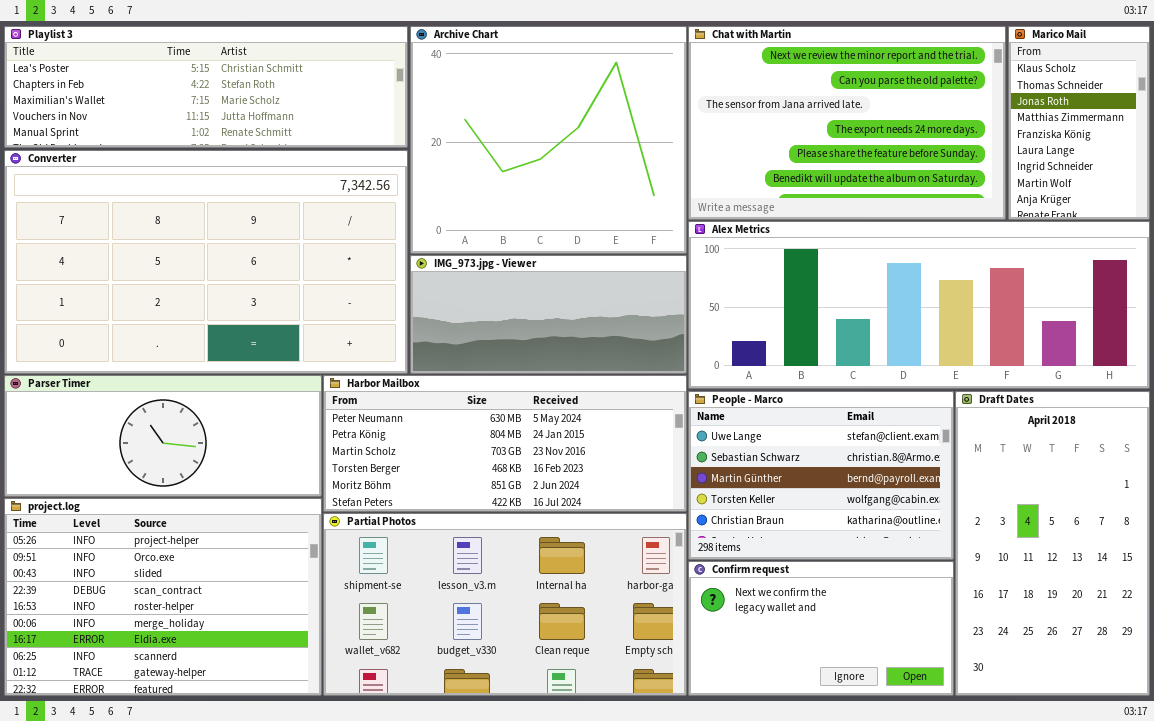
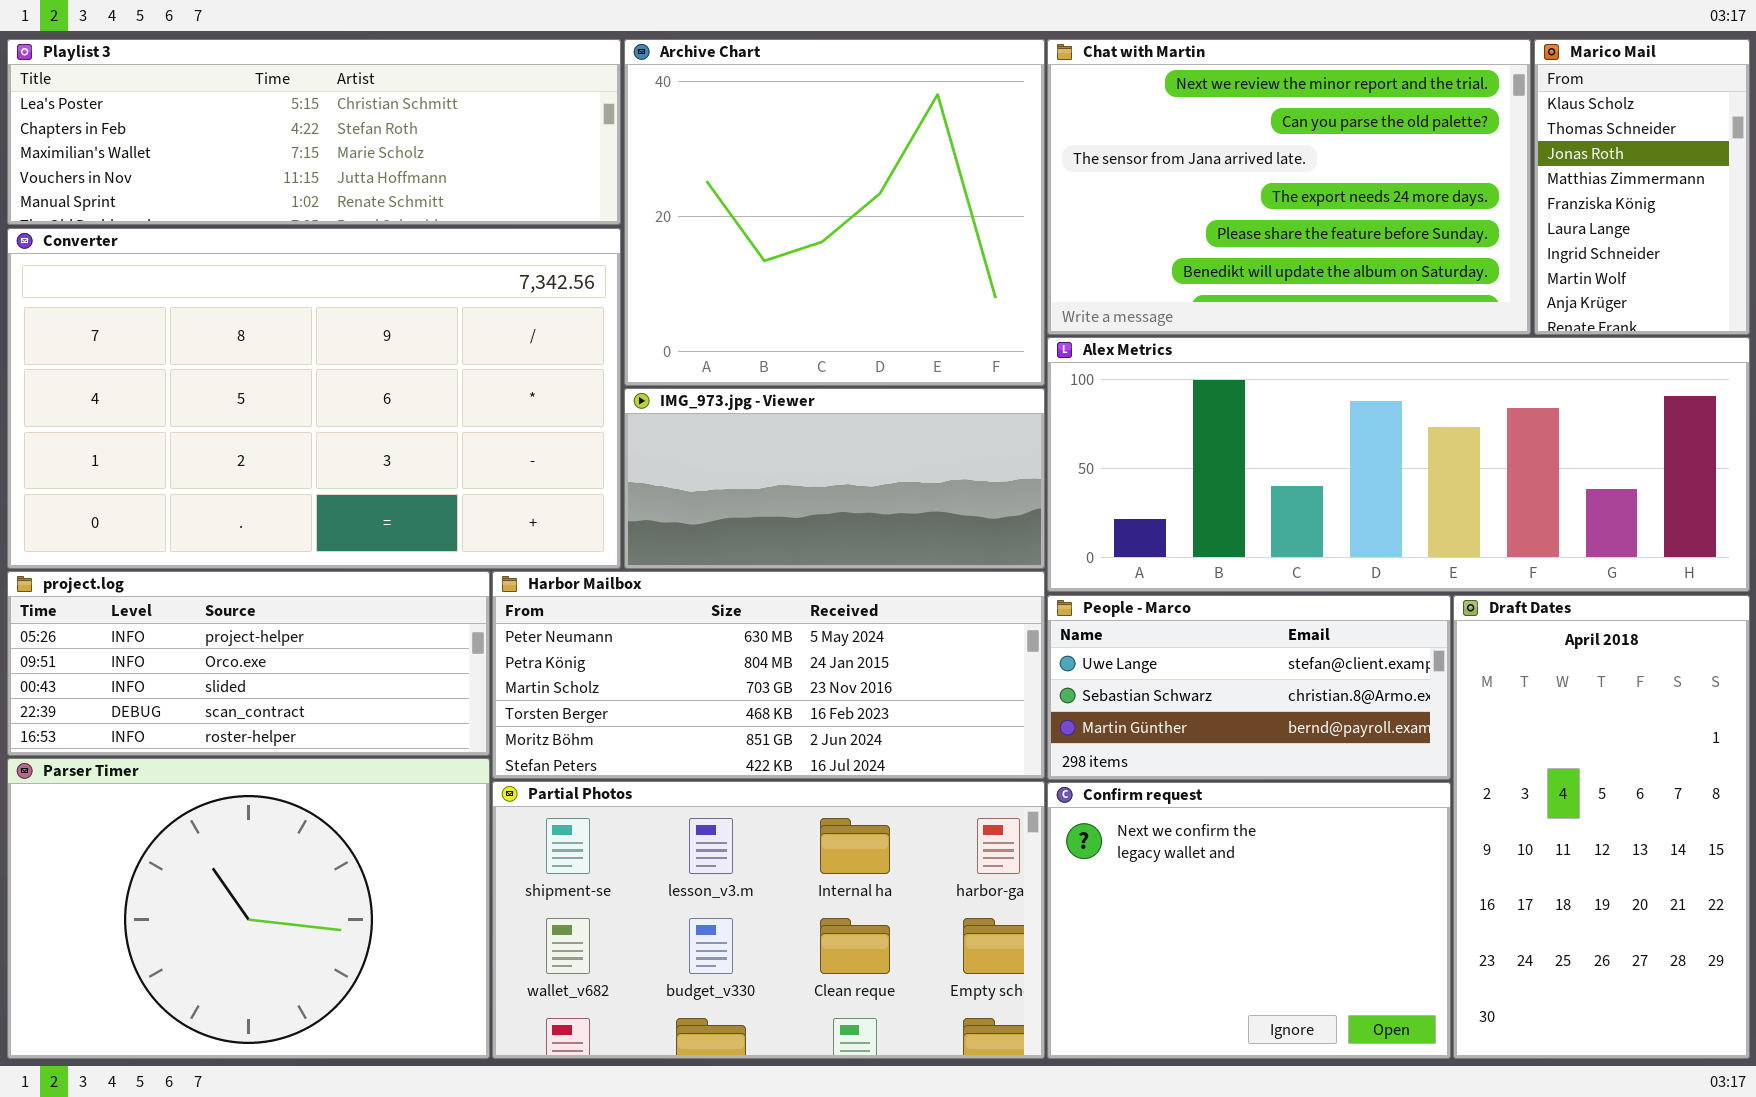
Parser Timer: [4,375,322,497] -> [7,758,490,1059], moved, resized
People - Marco: [688,391,954,560] -> [1047,595,1451,780], resized
project.log: [4,498,322,696] -> [7,571,490,756], moved, resized
Confirm request: [688,561,954,696] -> [1047,782,1451,1059], resized

